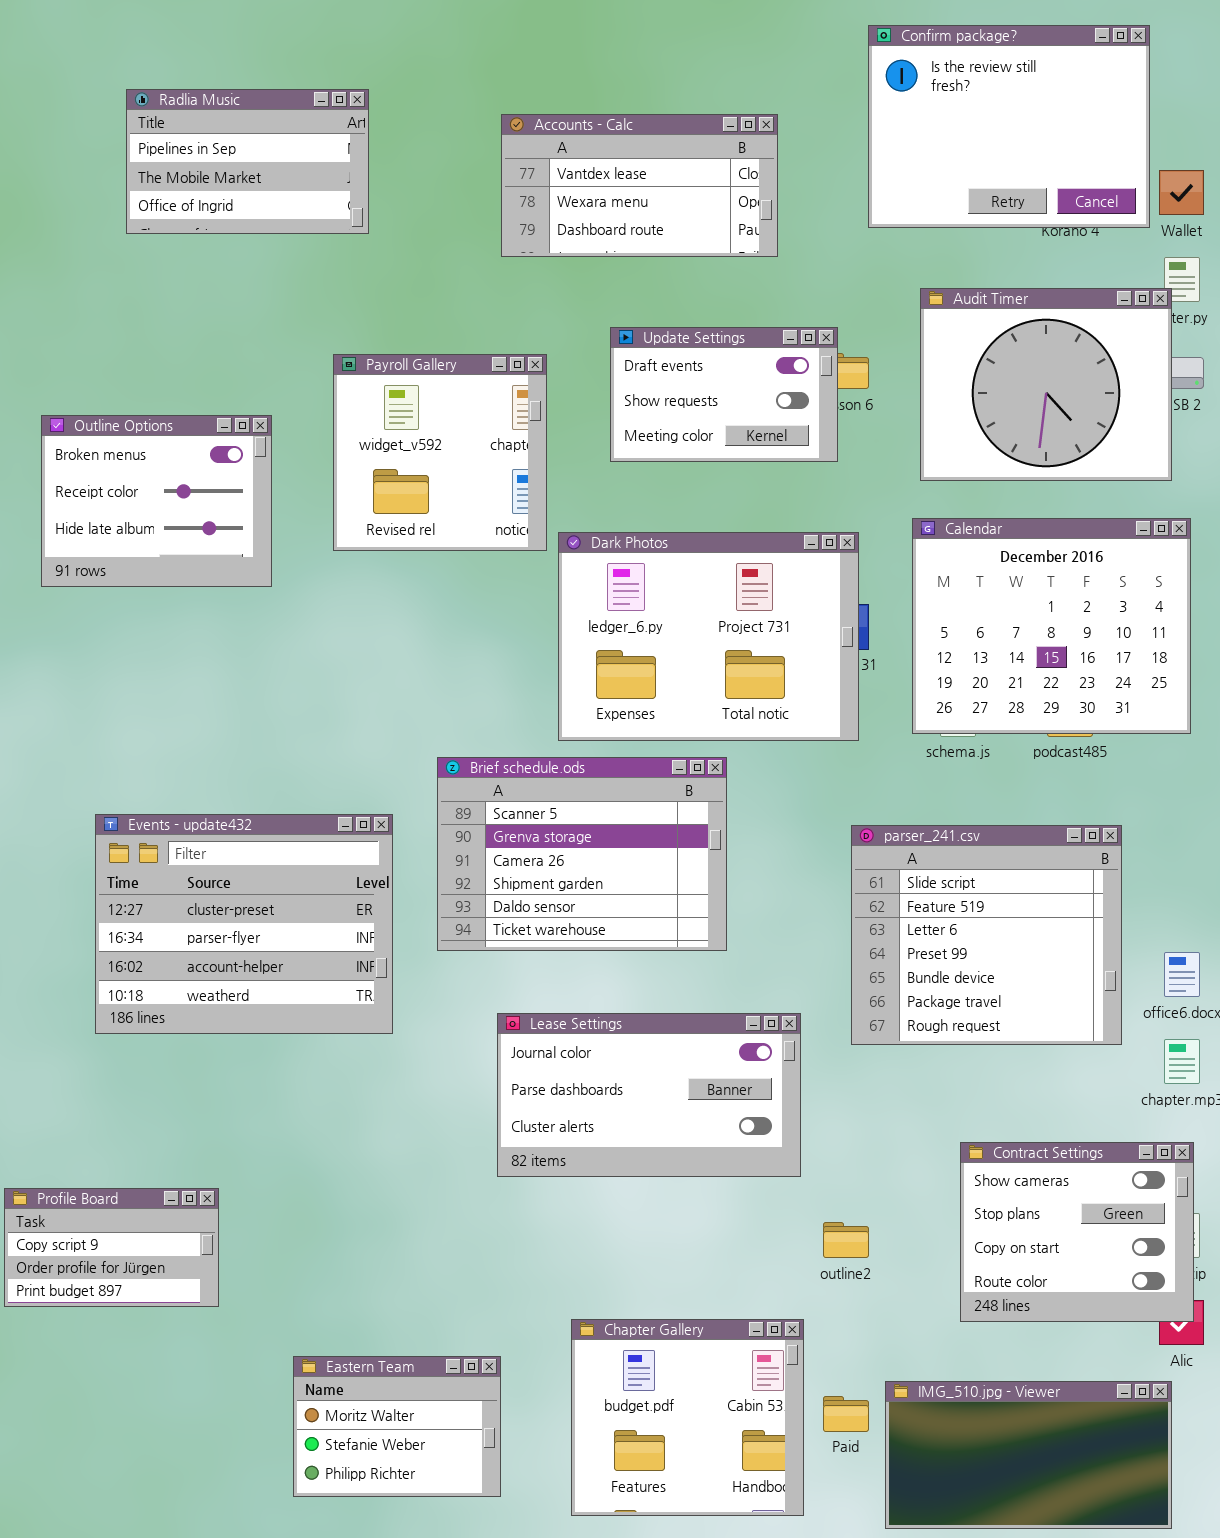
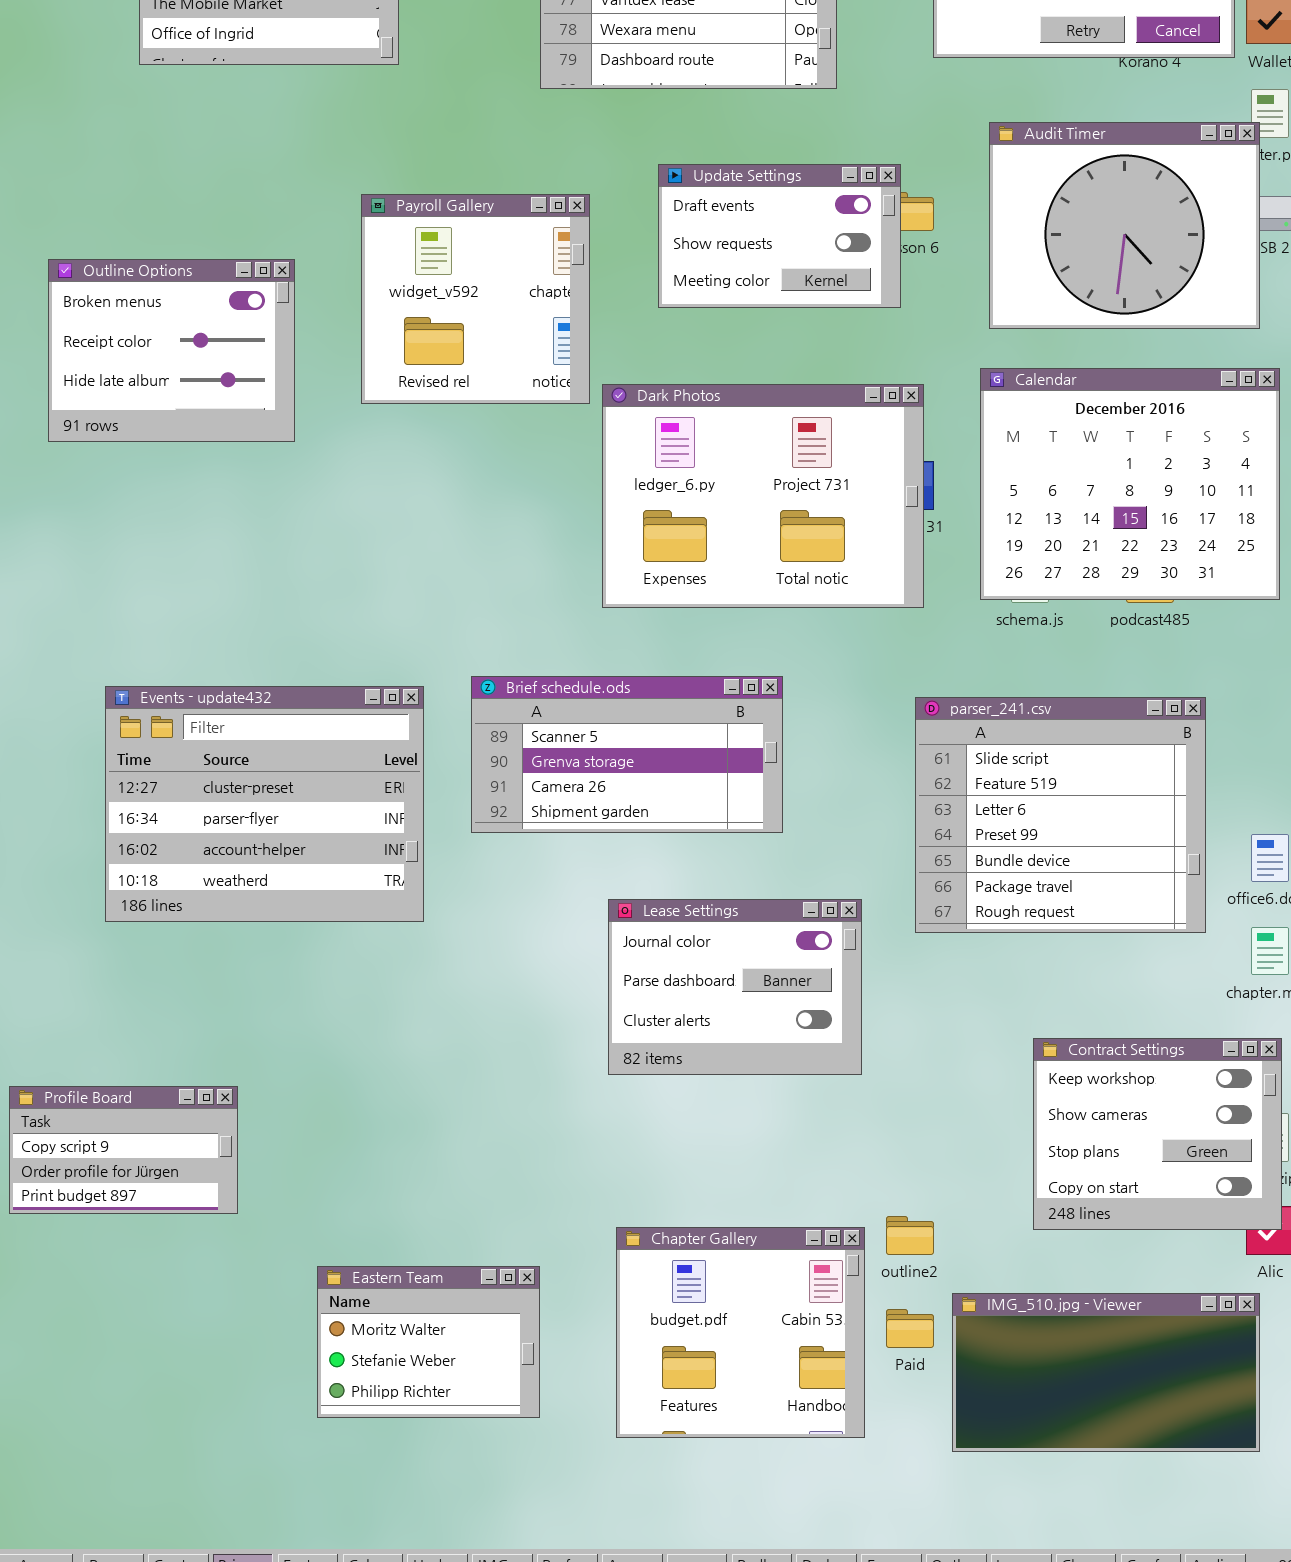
Brief schedule.ods: [437,757,727,951] -> [471,676,783,833], resized
Lease Settings: [497,1013,801,1177] -> [608,899,862,1075], resized
Contract Settings: [960,1142,1194,1322] -> [1033,1038,1282,1230], scrolled up 1 row
outline2: [823,1222,869,1258] -> [886,1216,934,1255], moved

